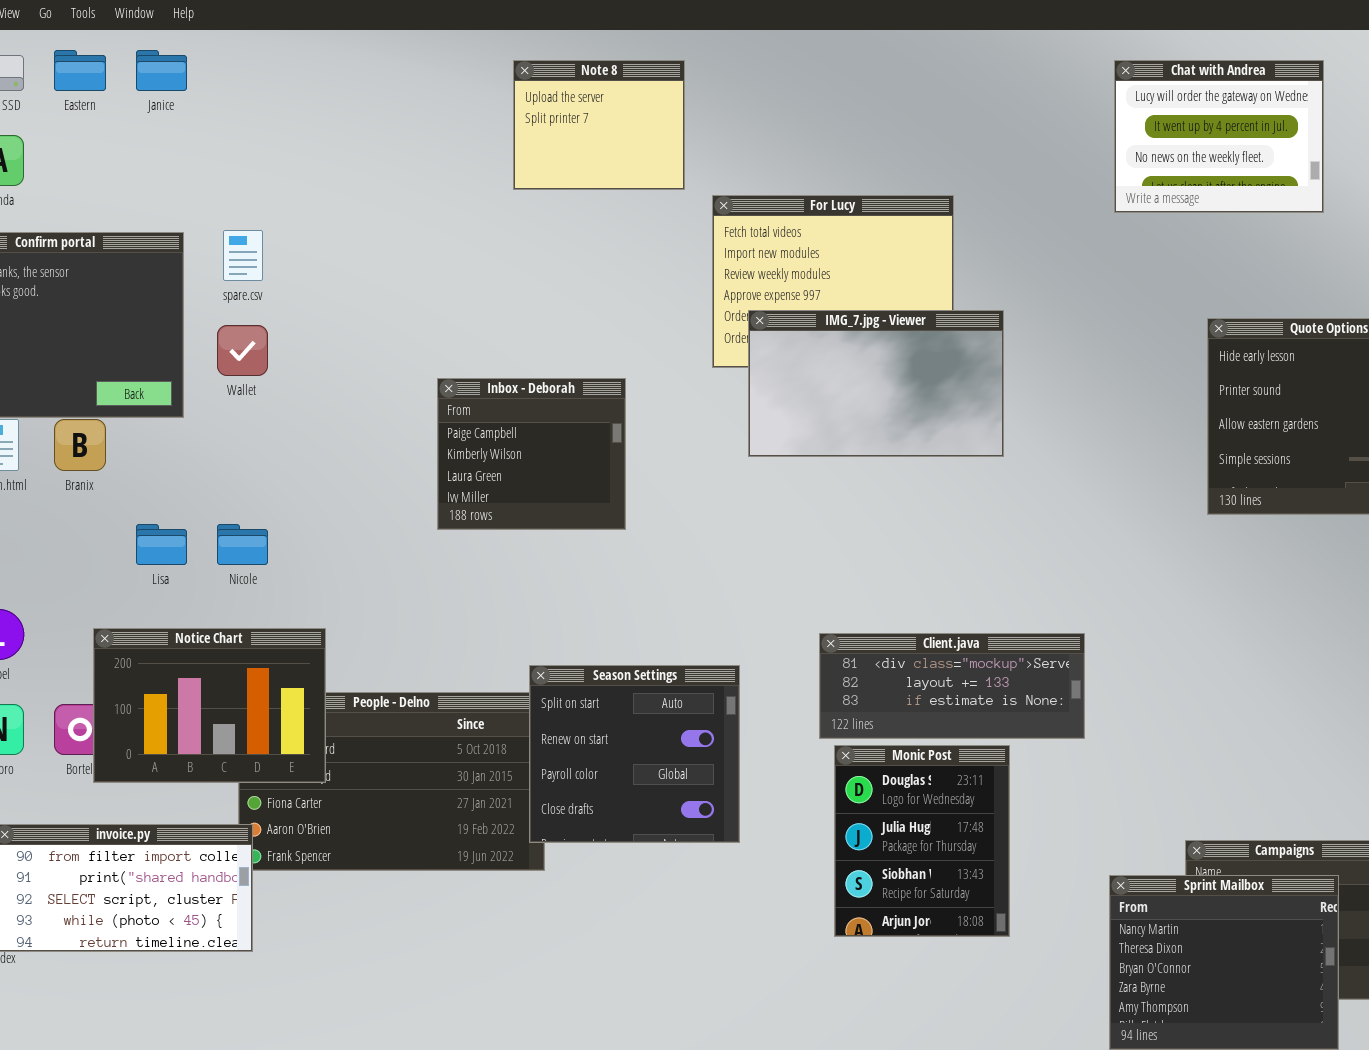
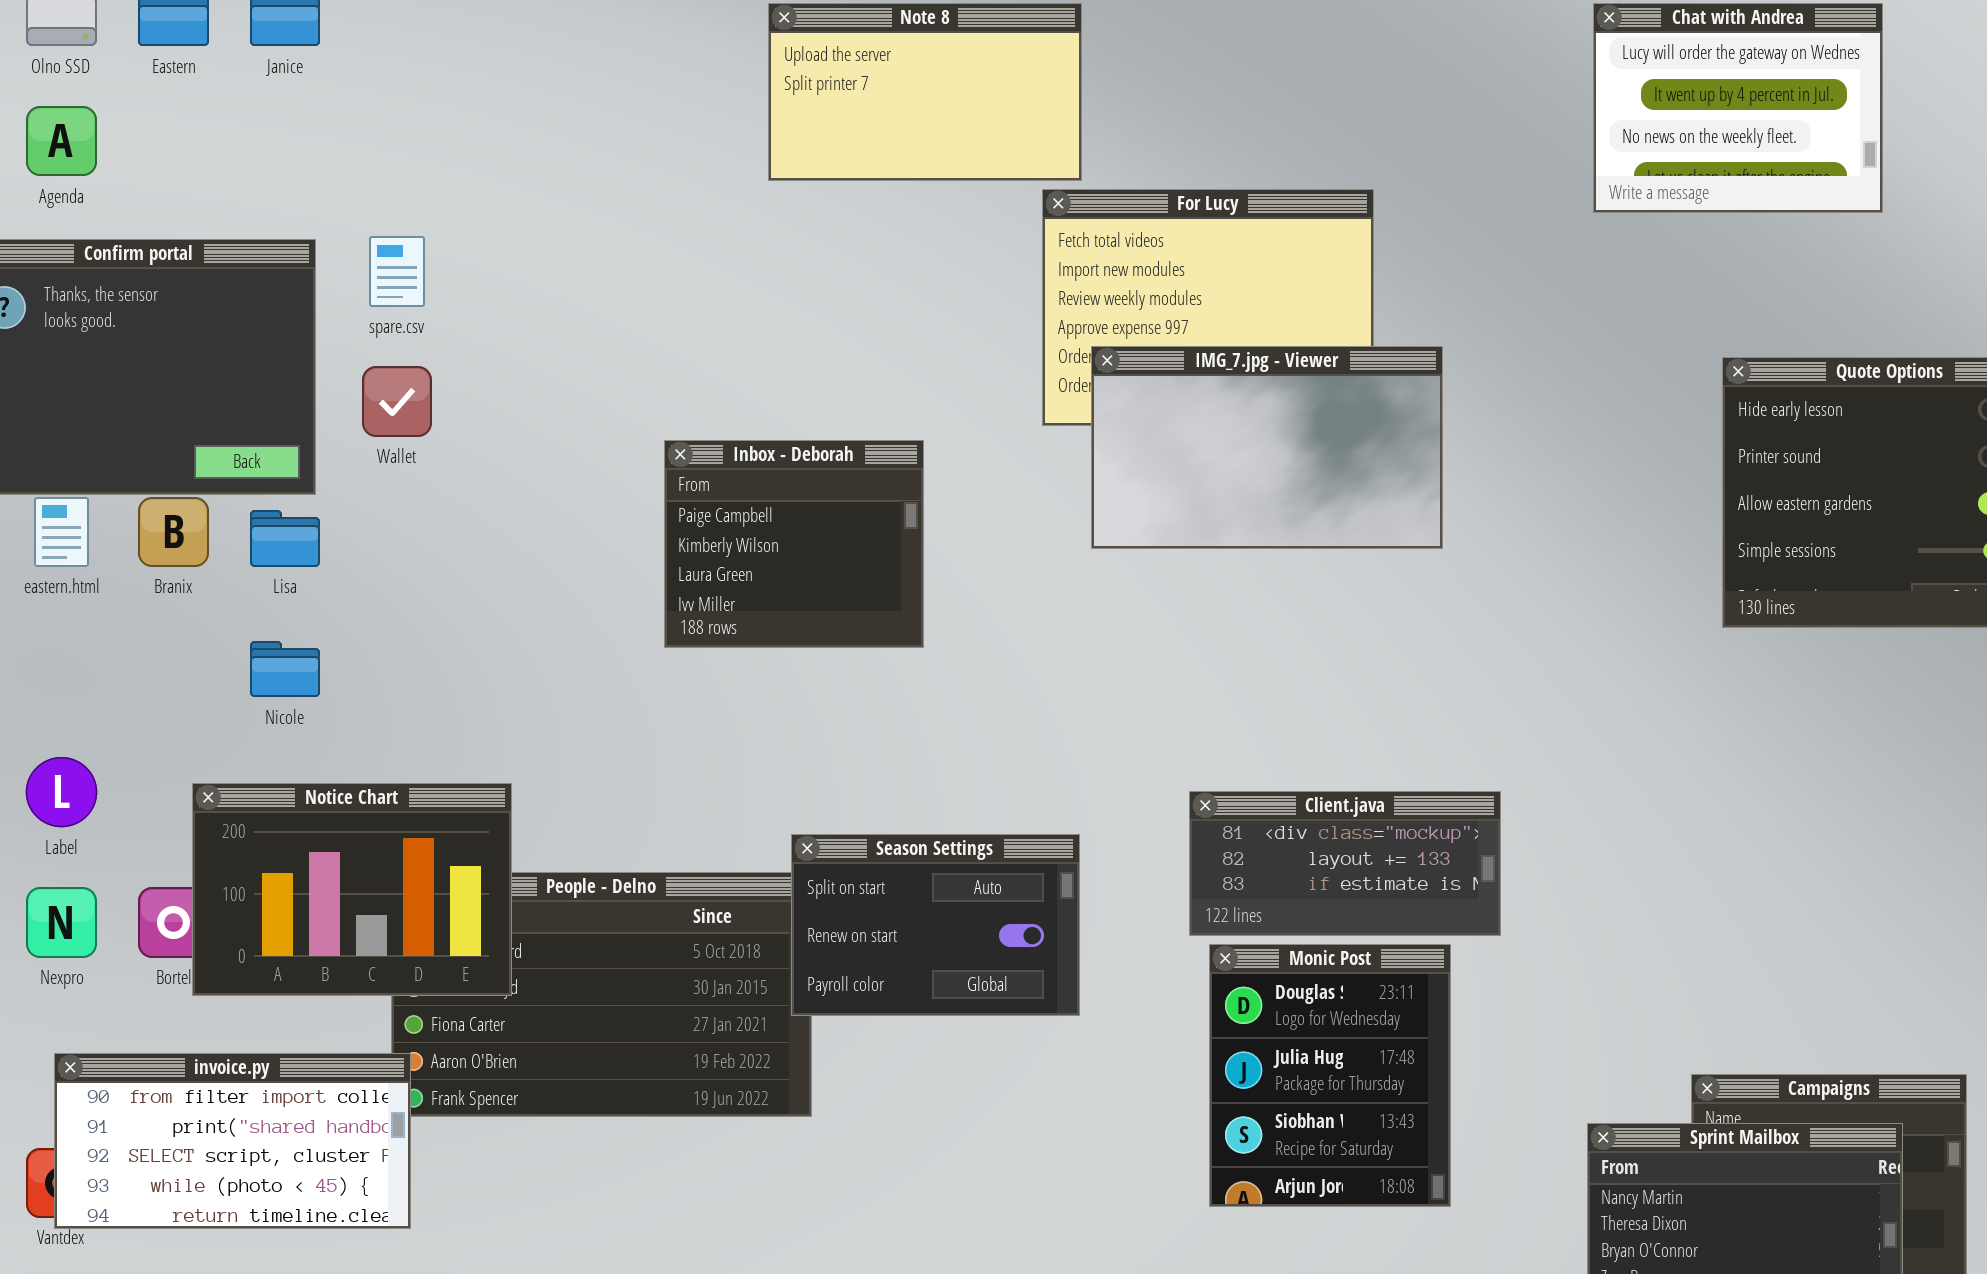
Note 8: [513,60,685,190] -> [768,3,1082,181], resized
Lisa: [136,524,187,565] -> [250,510,320,567], moved
Nicole: [217,524,268,565] -> [250,641,320,697], moved
Client.java: [819,633,1085,739] -> [1189,791,1501,936], resized
Season Settings: [529,665,740,843] -> [791,834,1080,1016], resized

